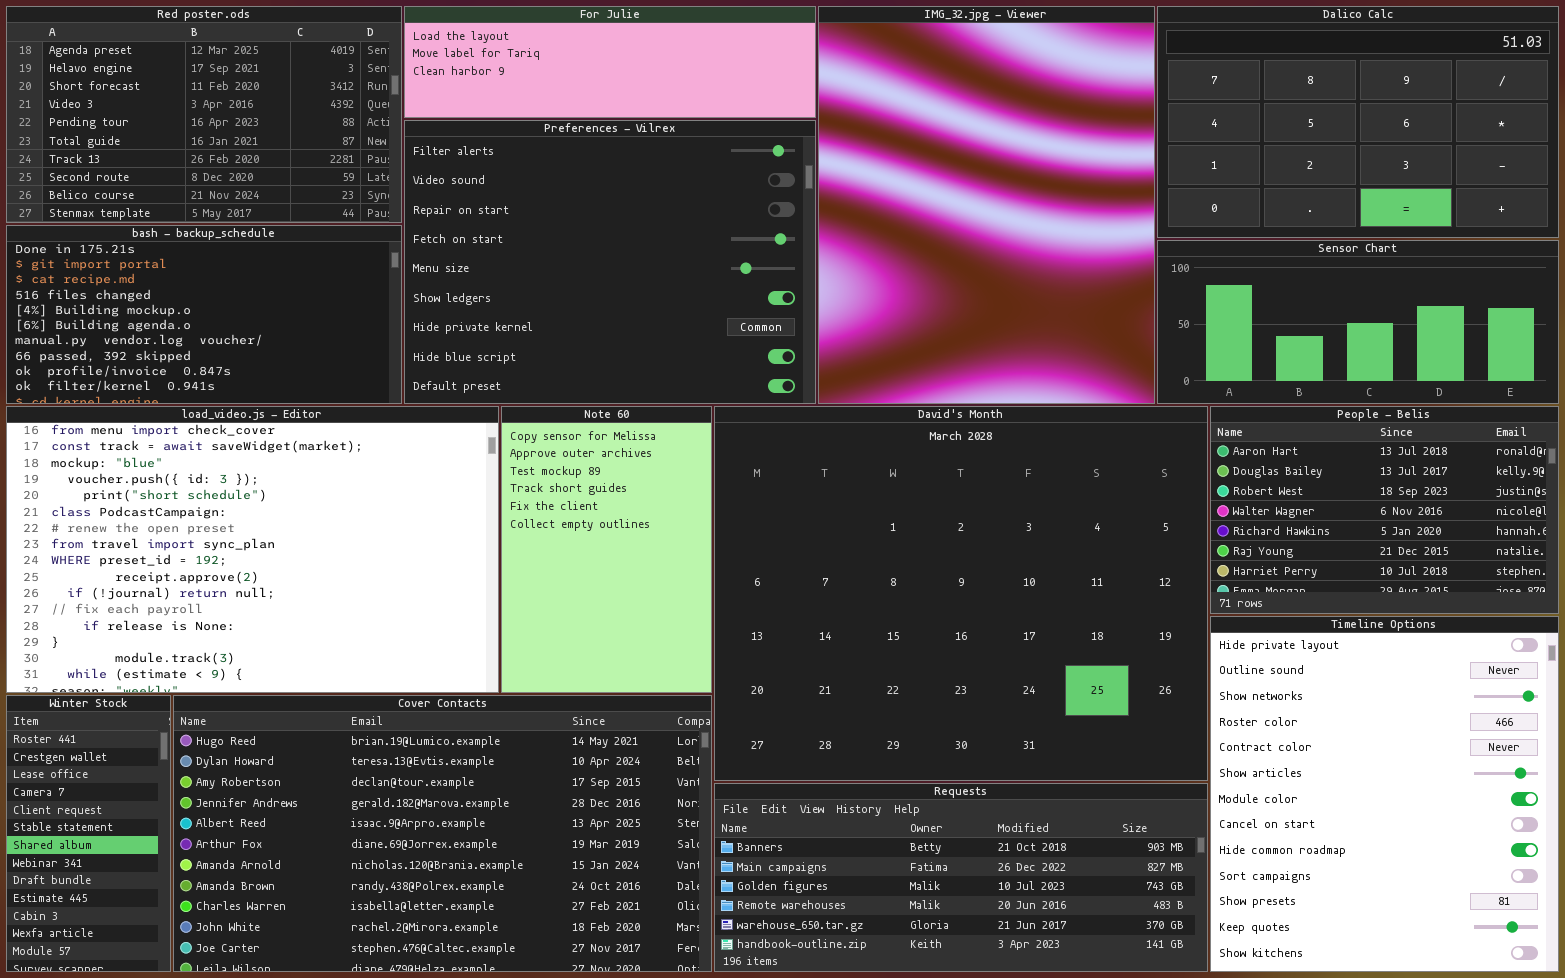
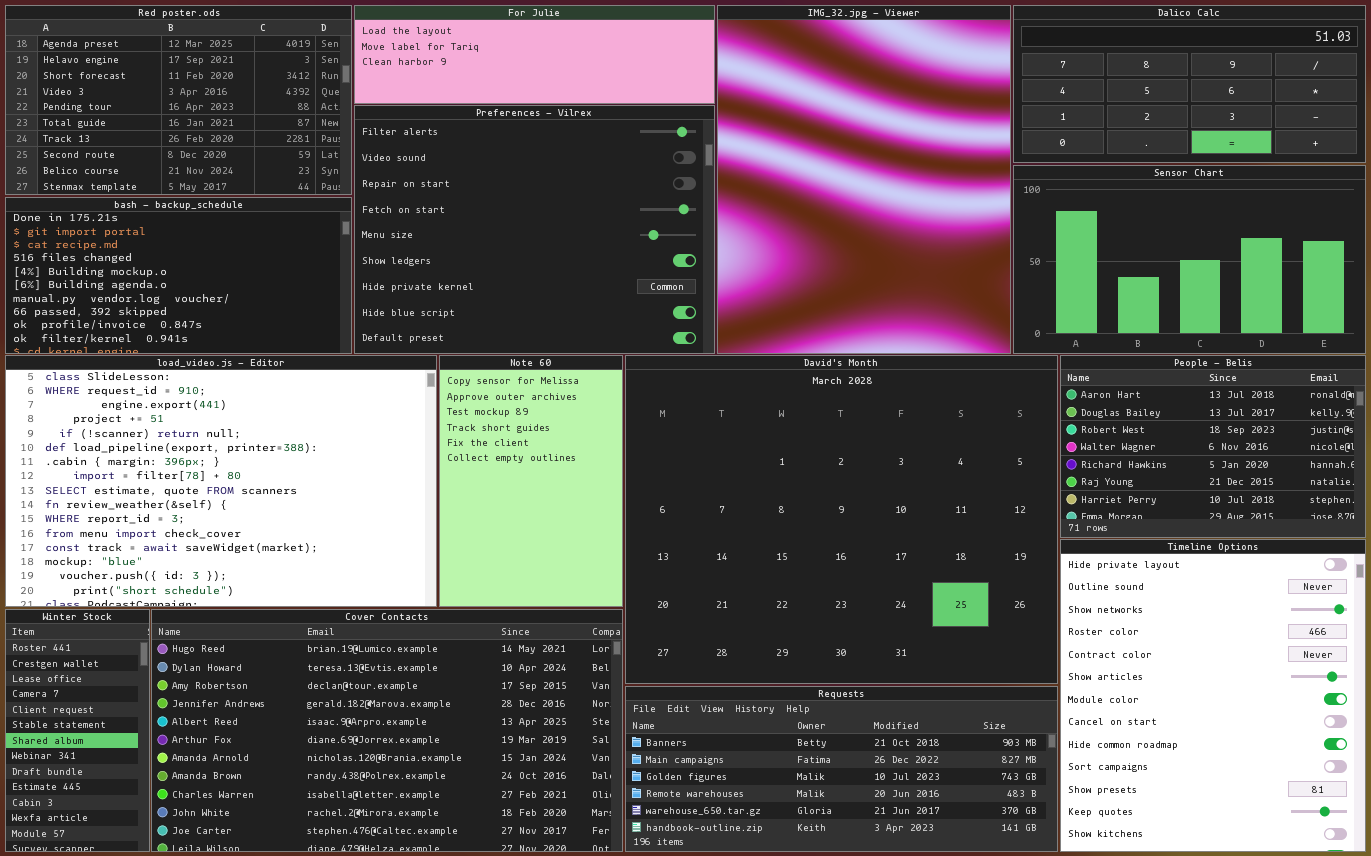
Dalico Calc: [1157,6,1559,238] -> [1013,5,1366,163], resized
Sensor Chart: [1157,240,1559,404] -> [1013,165,1366,354], resized
load_video.js - Editor: [6,406,499,693] -> [5,355,437,607], scrolled up 11 rows

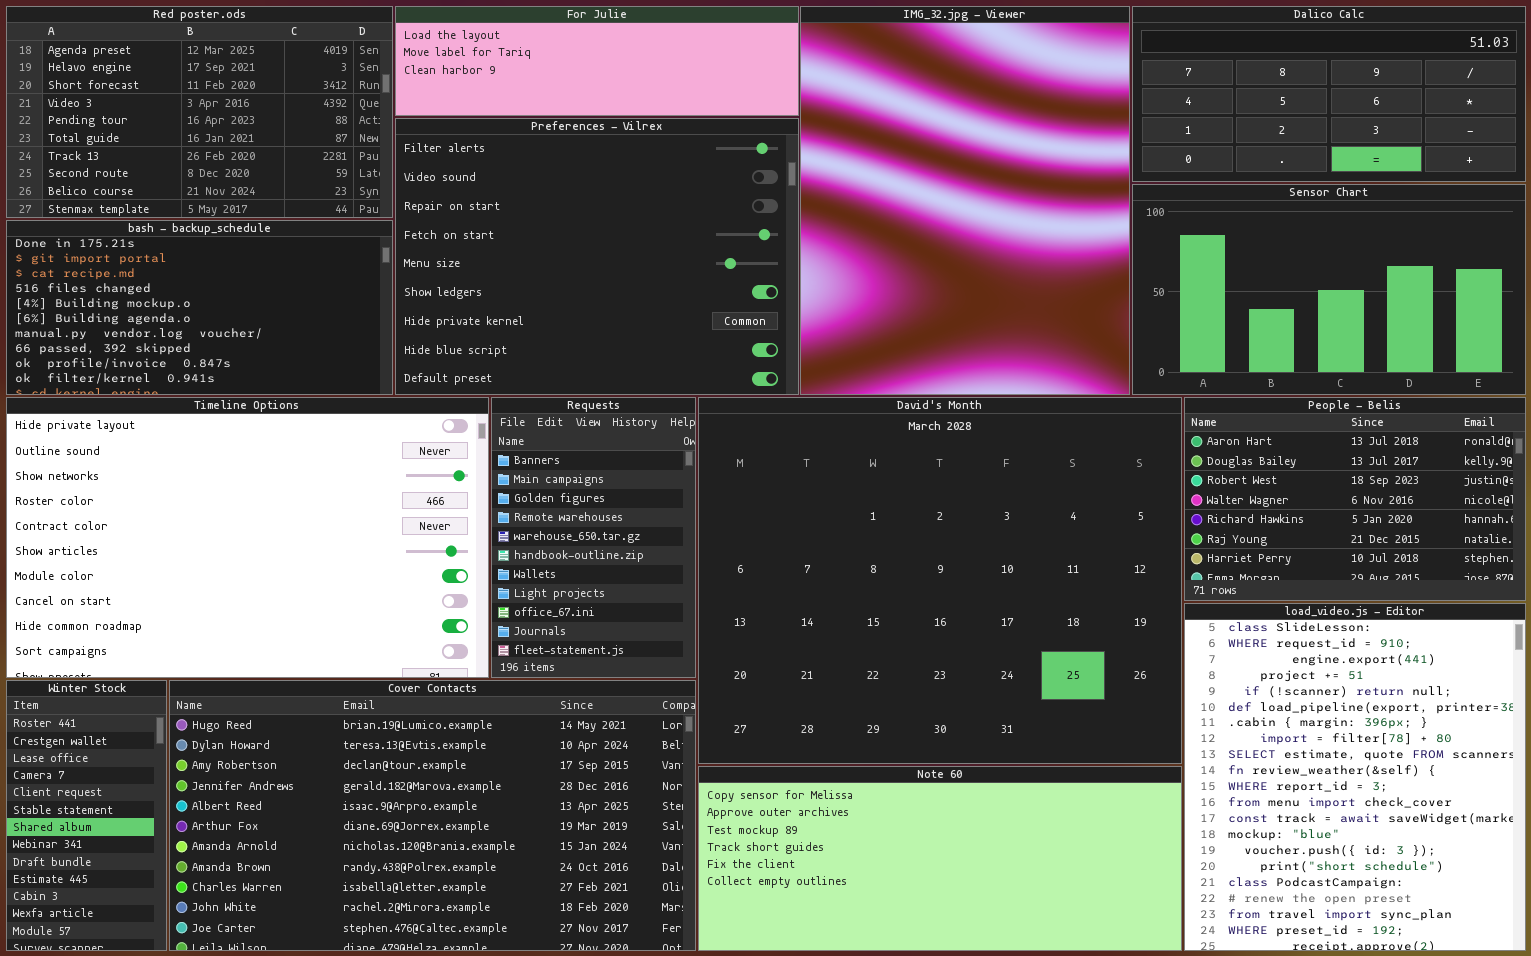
load_video.js - Editor: [5,355,437,607] -> [1184,603,1526,951], moved, resized
Note 60: [439,355,623,607] -> [698,766,1182,951], moved, resized
Timeline Options: [1060,539,1366,852] -> [6,397,489,678], moved, resized
Requests: [625,686,1058,852] -> [491,397,696,678], moved, resized

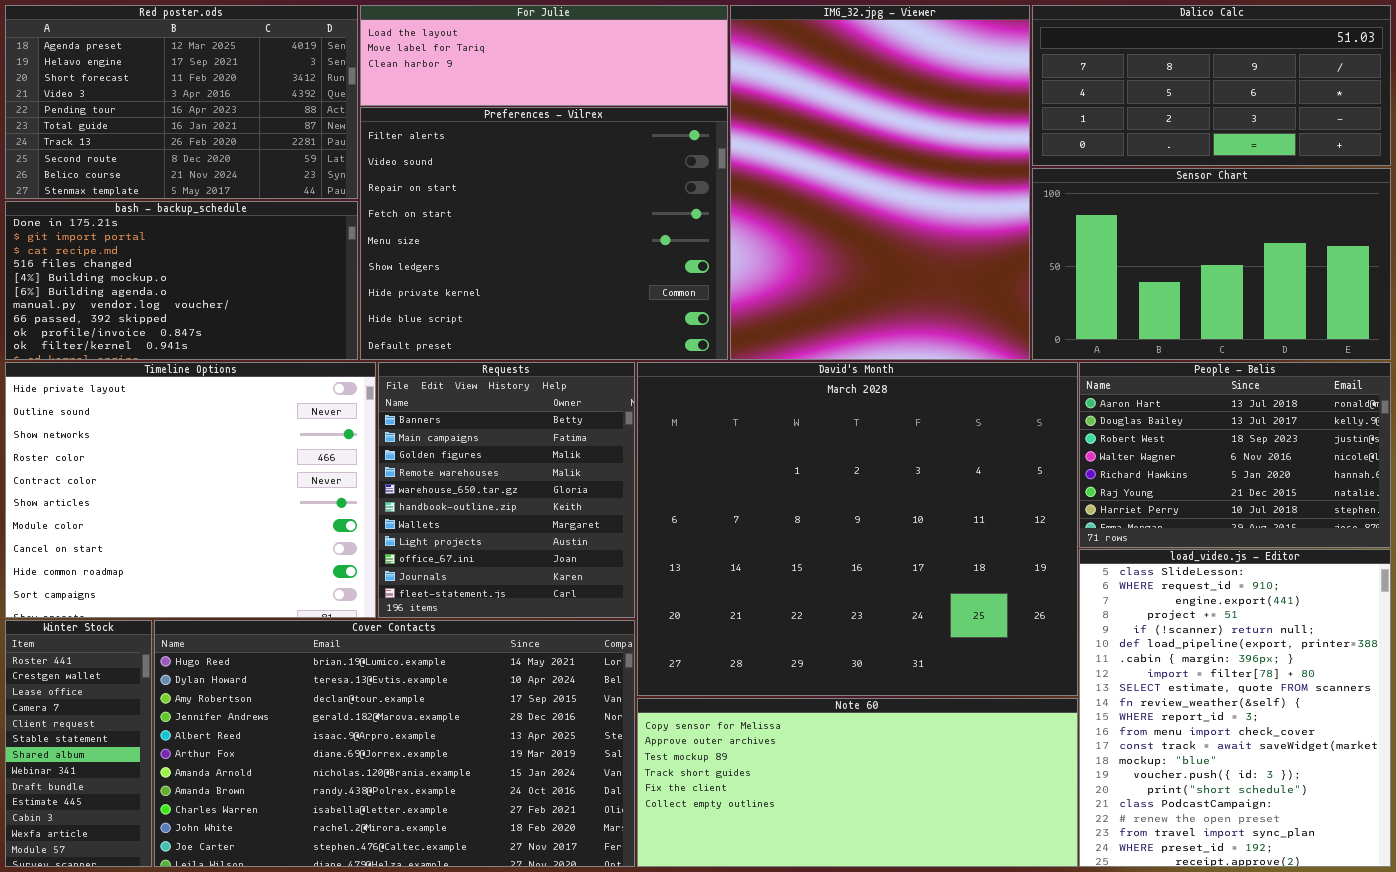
Timeline Options: [6,397,489,678] -> [5,362,376,618], resized
Requests: [491,397,696,678] -> [378,362,635,618], resized

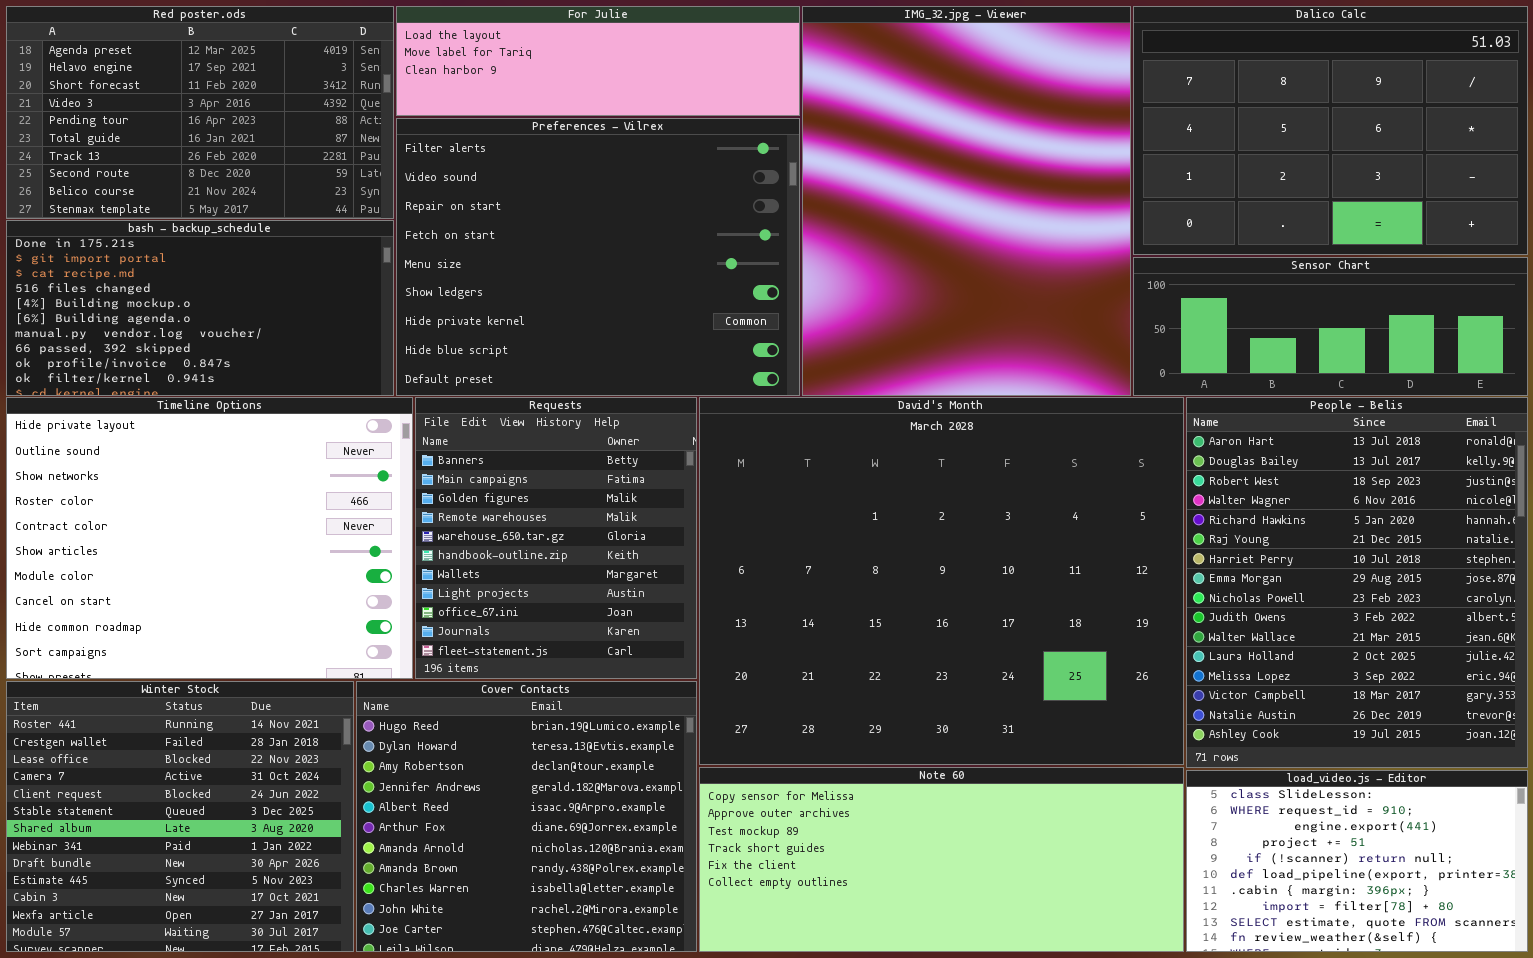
Dalico Calc: [1032,5,1391,166] -> [1133,6,1528,255], resized
Sensor Chart: [1032,168,1391,360] -> [1133,257,1528,396], resized
People - Belis: [1079,362,1391,548] -> [1186,397,1528,768], resized
load_video.js - Editor: [1079,549,1391,867] -> [1186,770,1528,952], resized
Winter Stock: [5,620,152,867] -> [6,681,354,952], resized
Cover Contacts: [154,620,635,867] -> [356,681,697,952], resized

